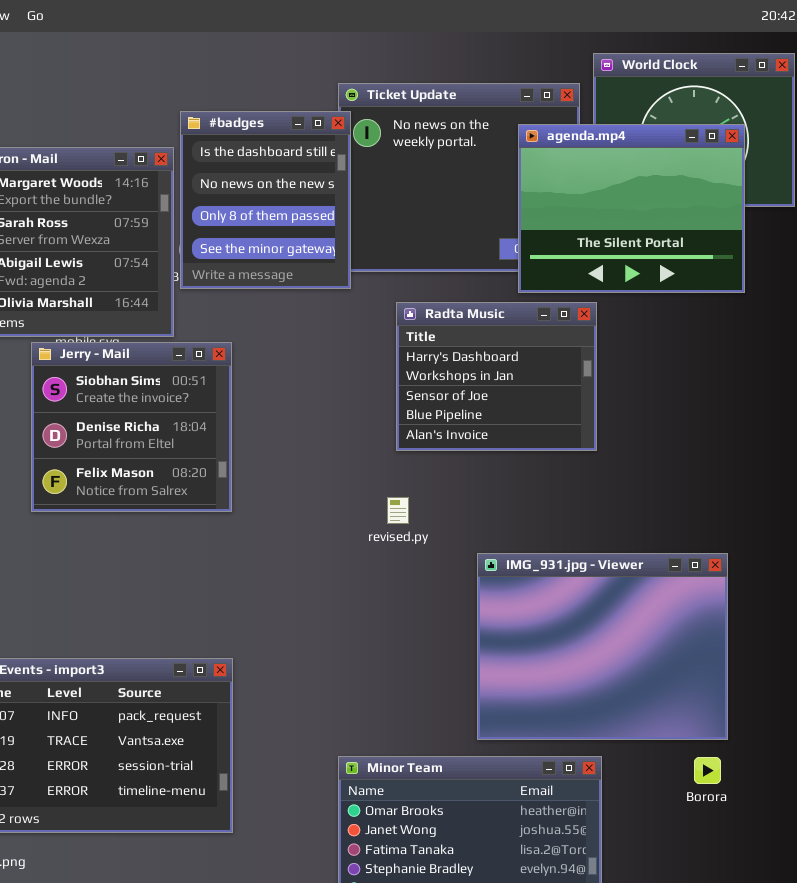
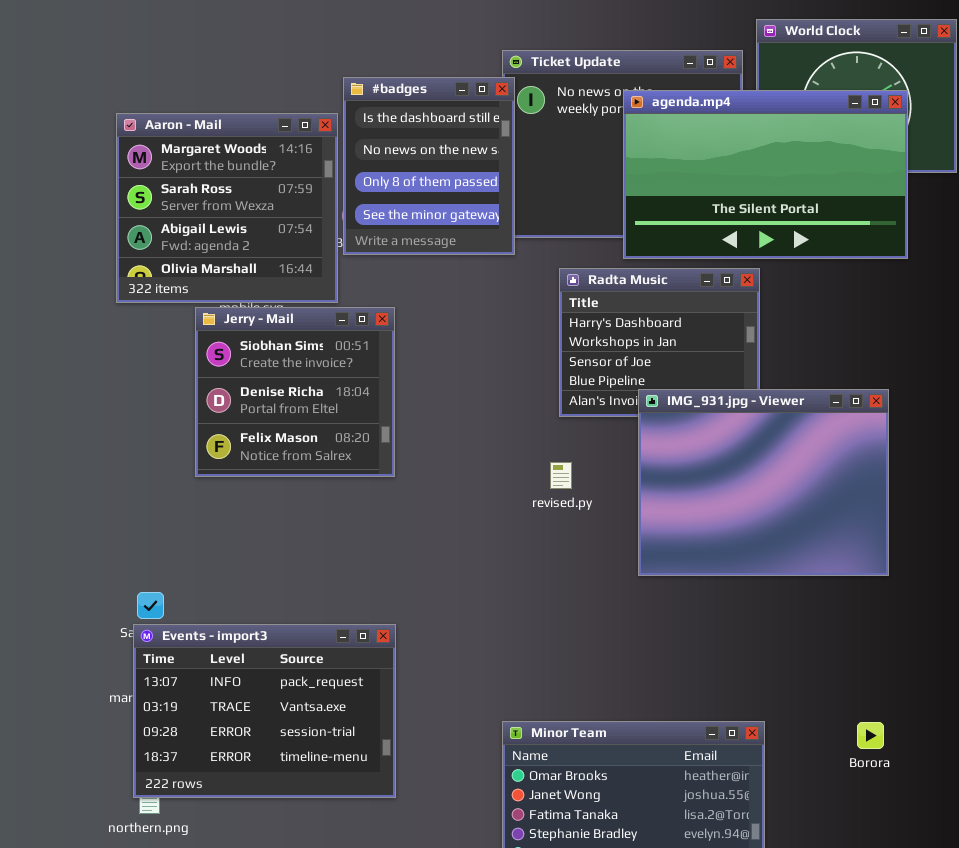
agenda.mp4: [518,124,745,293] -> [623,90,908,259], resized
IMG_931.jpg - Viewer: [477,553,728,740] -> [638,389,889,576], moved

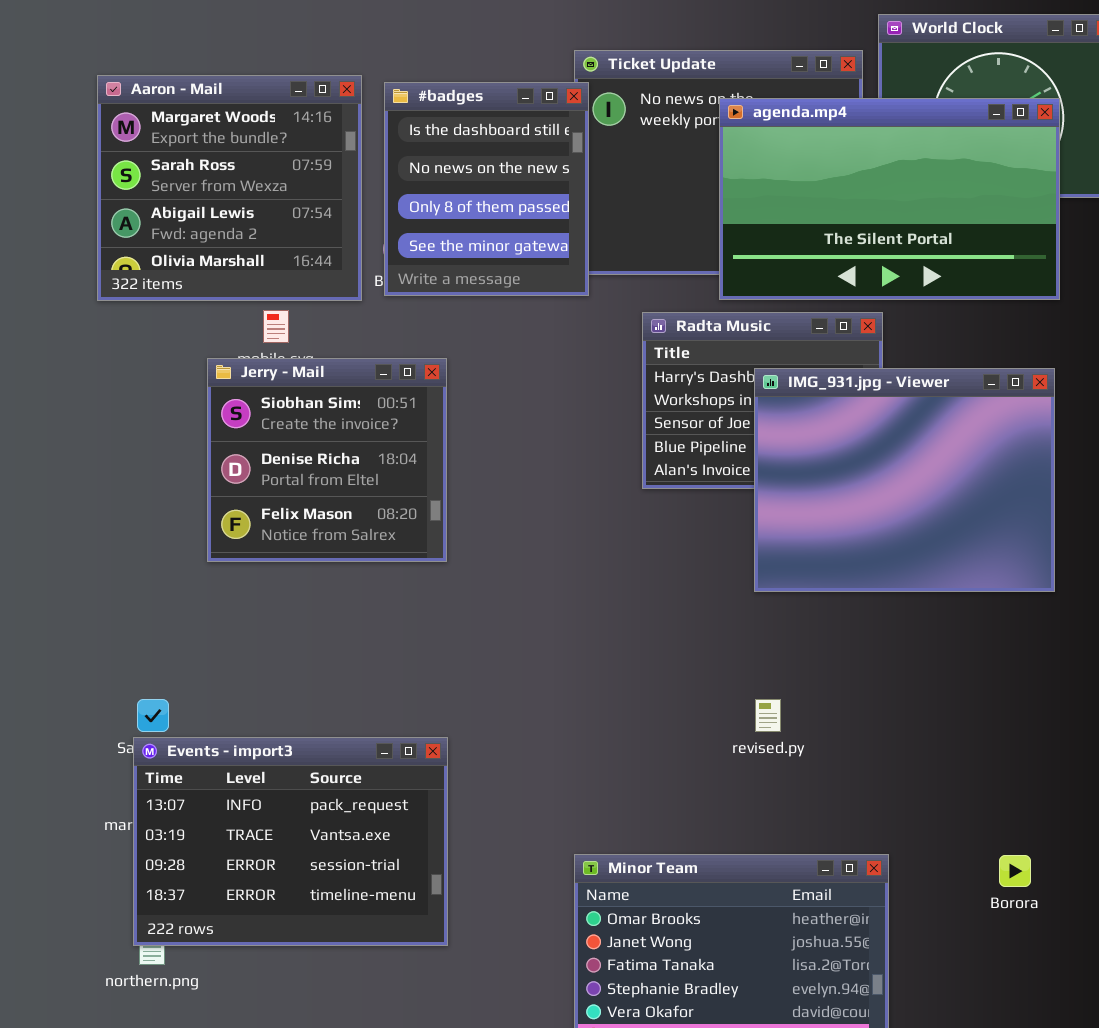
Aaron - Mail: [116,113,338,303] -> [97,75,362,301], moved
IMG_931.jpg - Viewer: [638,389,889,576] -> [754,368,1055,592], moved
revised.py: [550,462,572,489] -> [755,699,781,732], moved

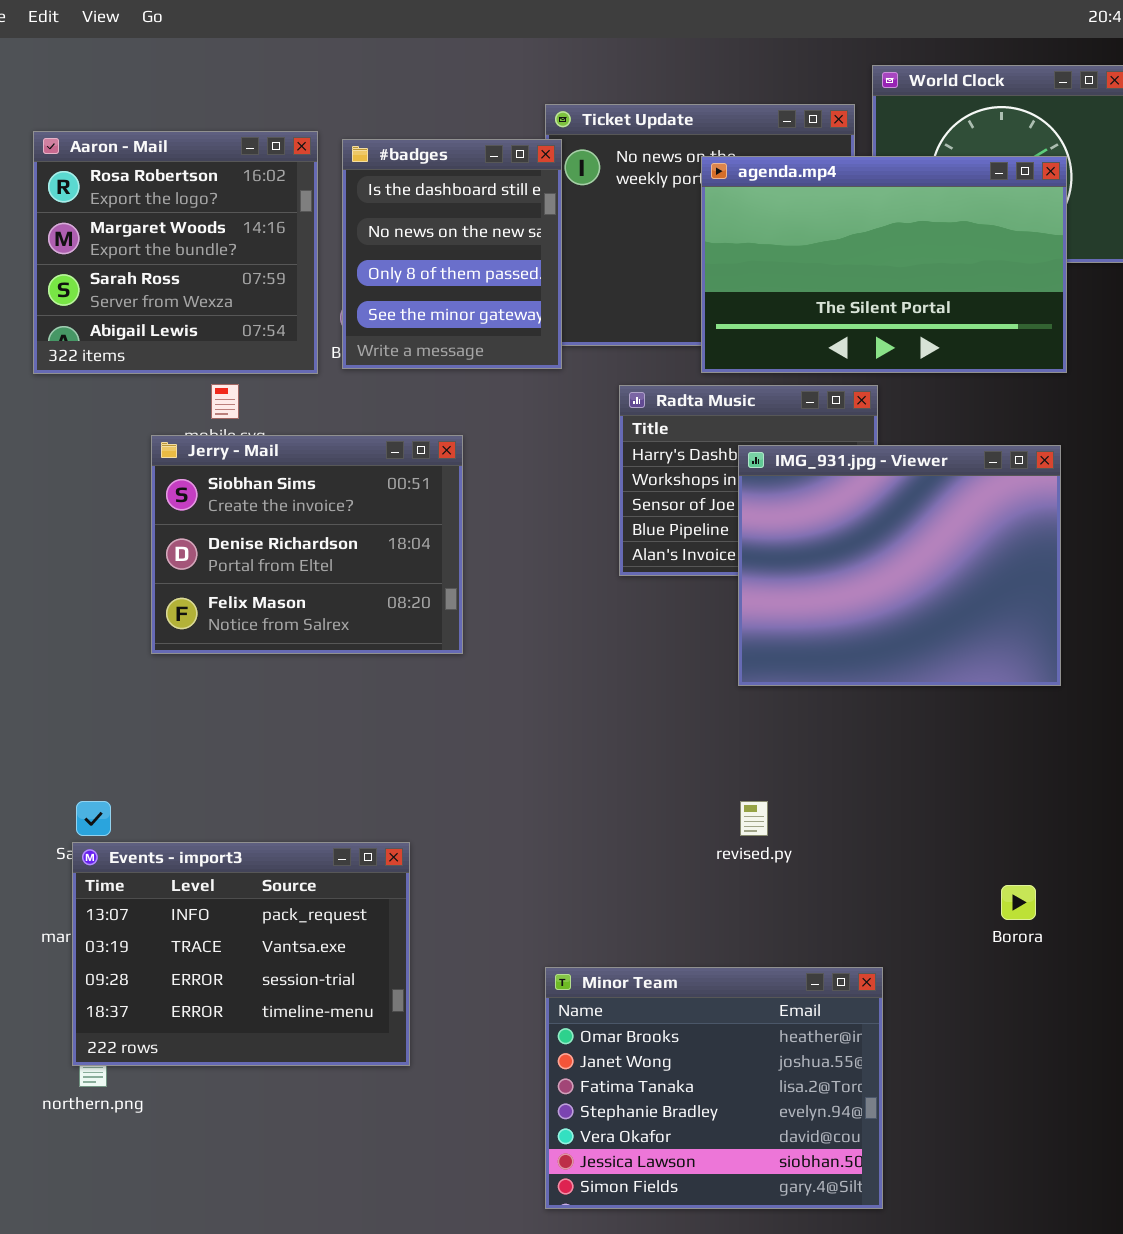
Aaron - Mail: [97,75,362,301] -> [33,131,318,374], scrolled up 1 row
Jerry - Mail: [207,358,447,562] -> [151,435,463,654], resized
Borora: [999,855,1031,887] -> [1001,885,1036,920], moved

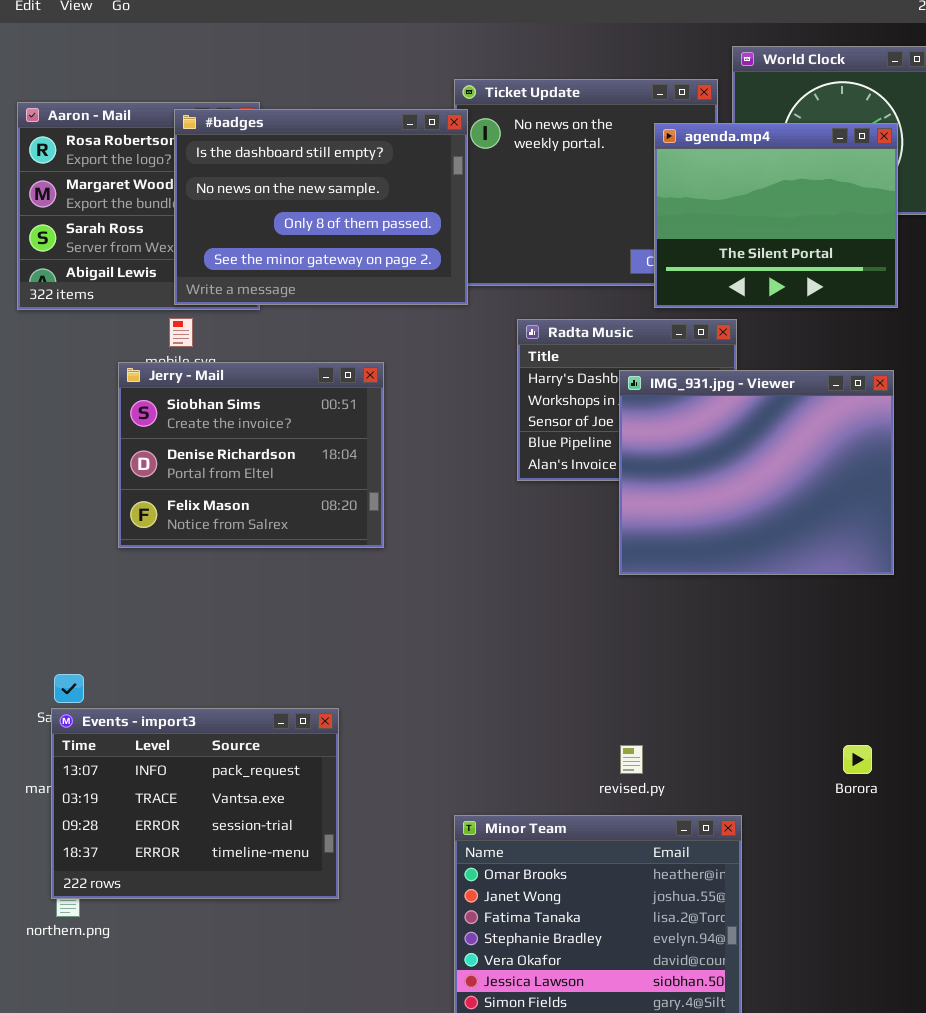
#badges: [342,139,562,369] -> [174,109,468,305], resized
agenda.mp4: [701,156,1067,373] -> [654,123,898,308], resized
revised.py: [740,801,768,836] -> [620,745,643,774], moved

